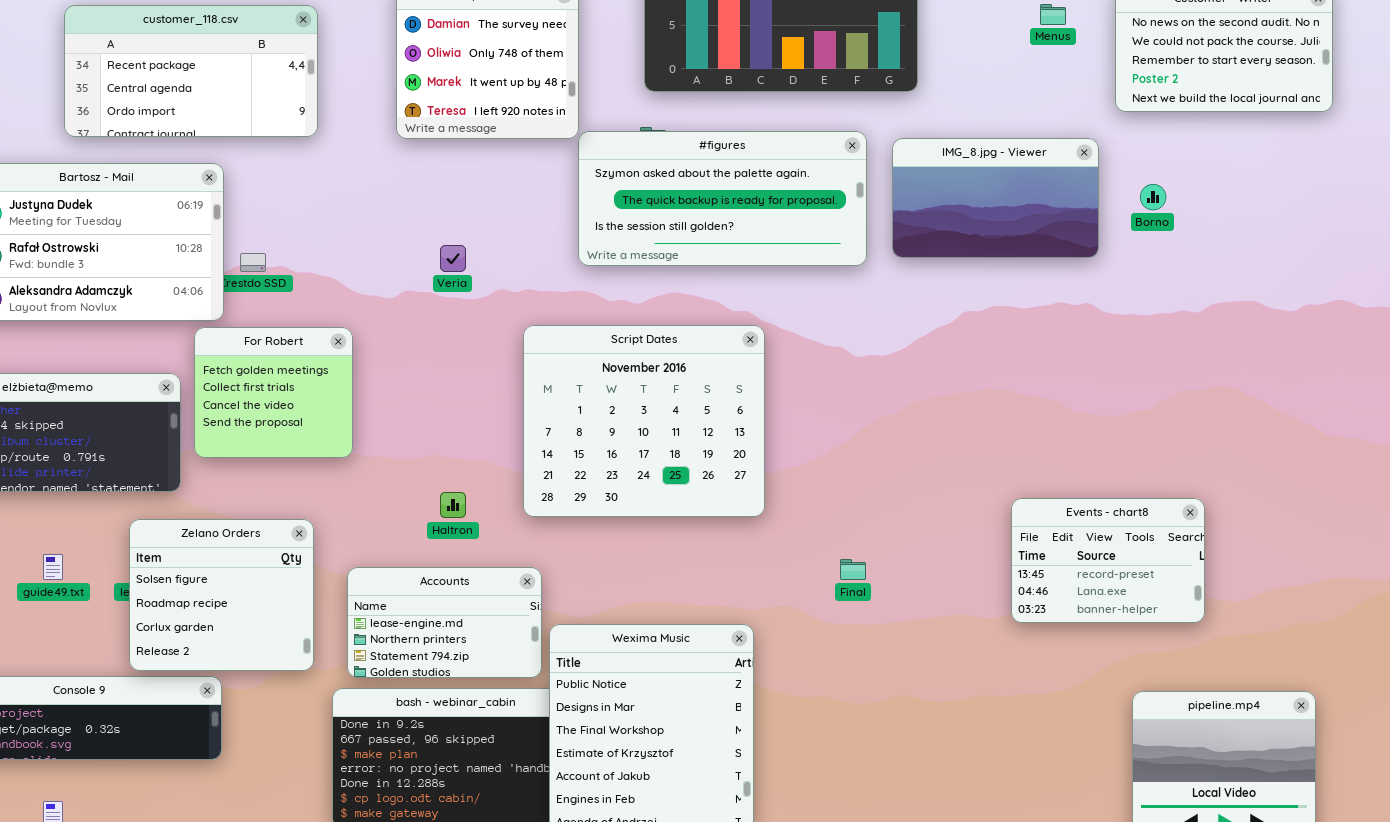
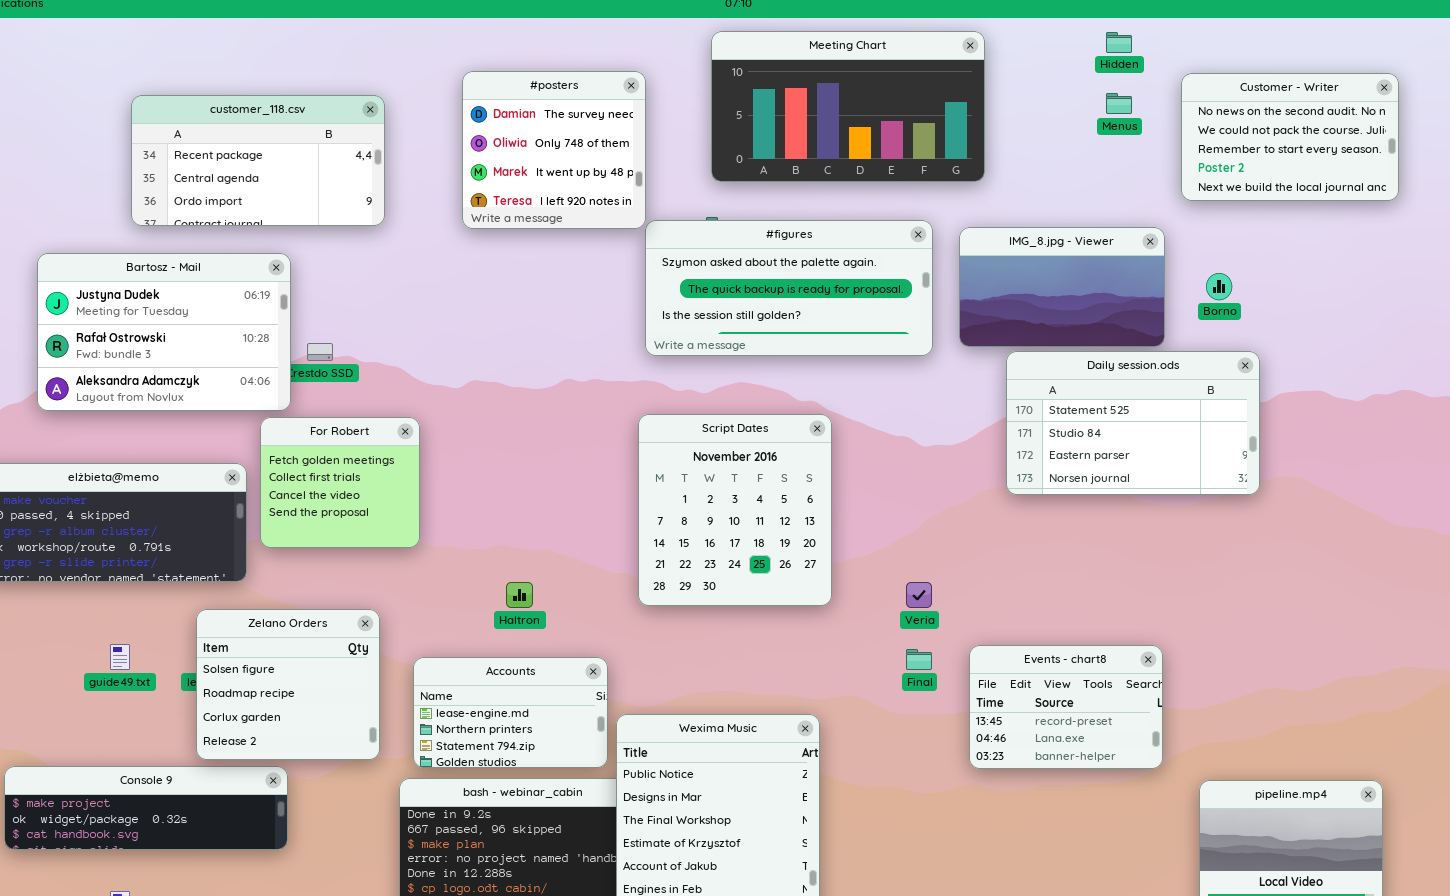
Veria: [440,245,466,272] -> [906,582,932,608], moved
Daily session.ods: none -> [1006,351,1260,495], opened
Script Dates: [523,325,765,517] -> [638,414,832,606], resized
Events - chart8: [1011,498,1205,623] -> [969,645,1163,769], moved

